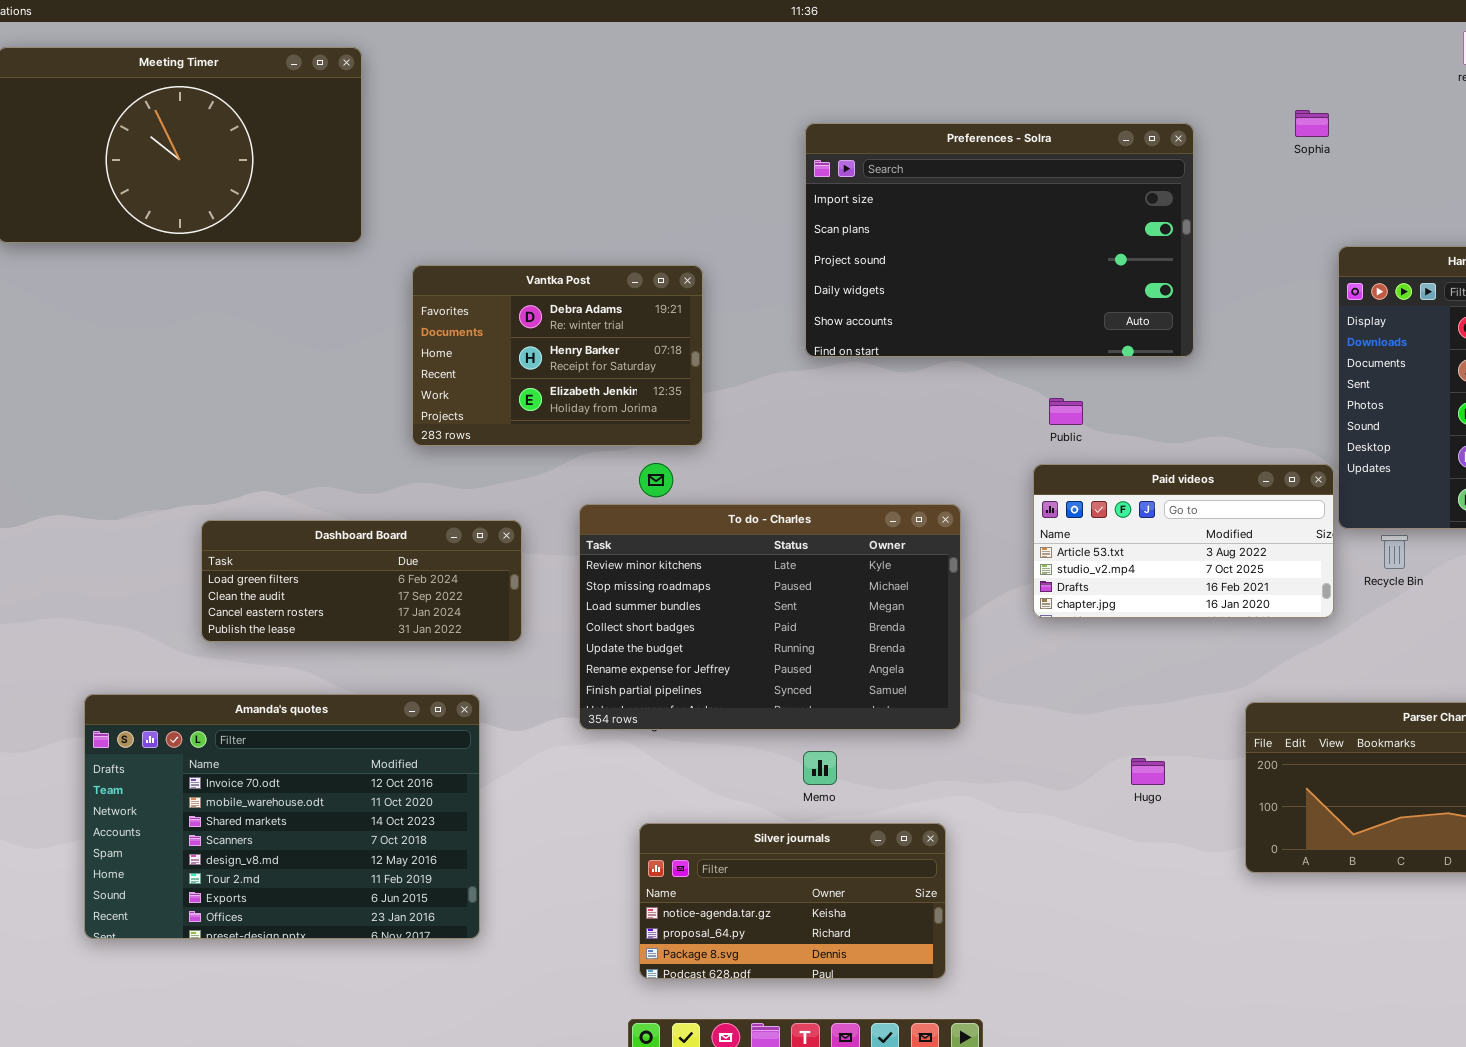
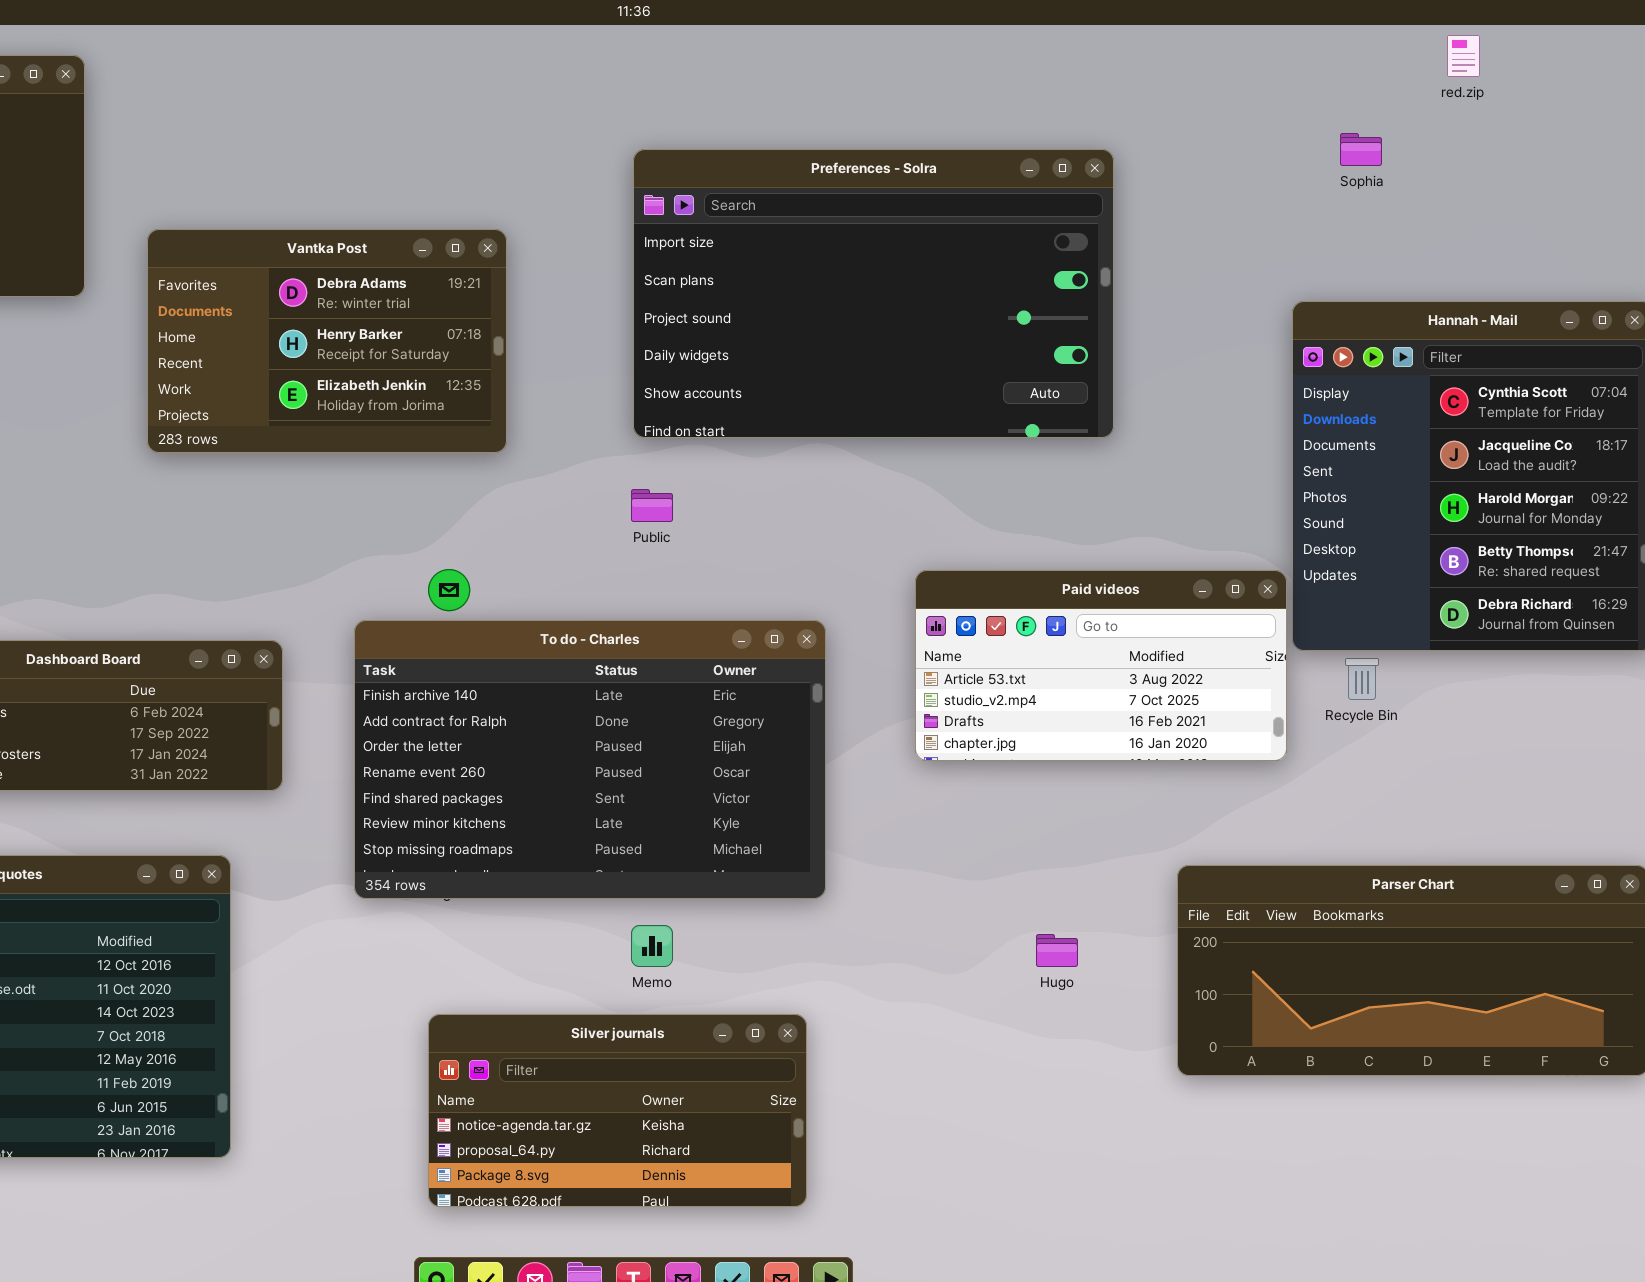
Sophia: [1295,110,1329,137] -> [1340,133,1382,166], moved
Vantka Post: [412,265,703,446] -> [147,229,507,453], moved
Public: [1049,398,1083,425] -> [631,489,673,522], moved
To do - Charles: [579,504,961,730] -> [354,620,826,899], scrolled up 5 rows

